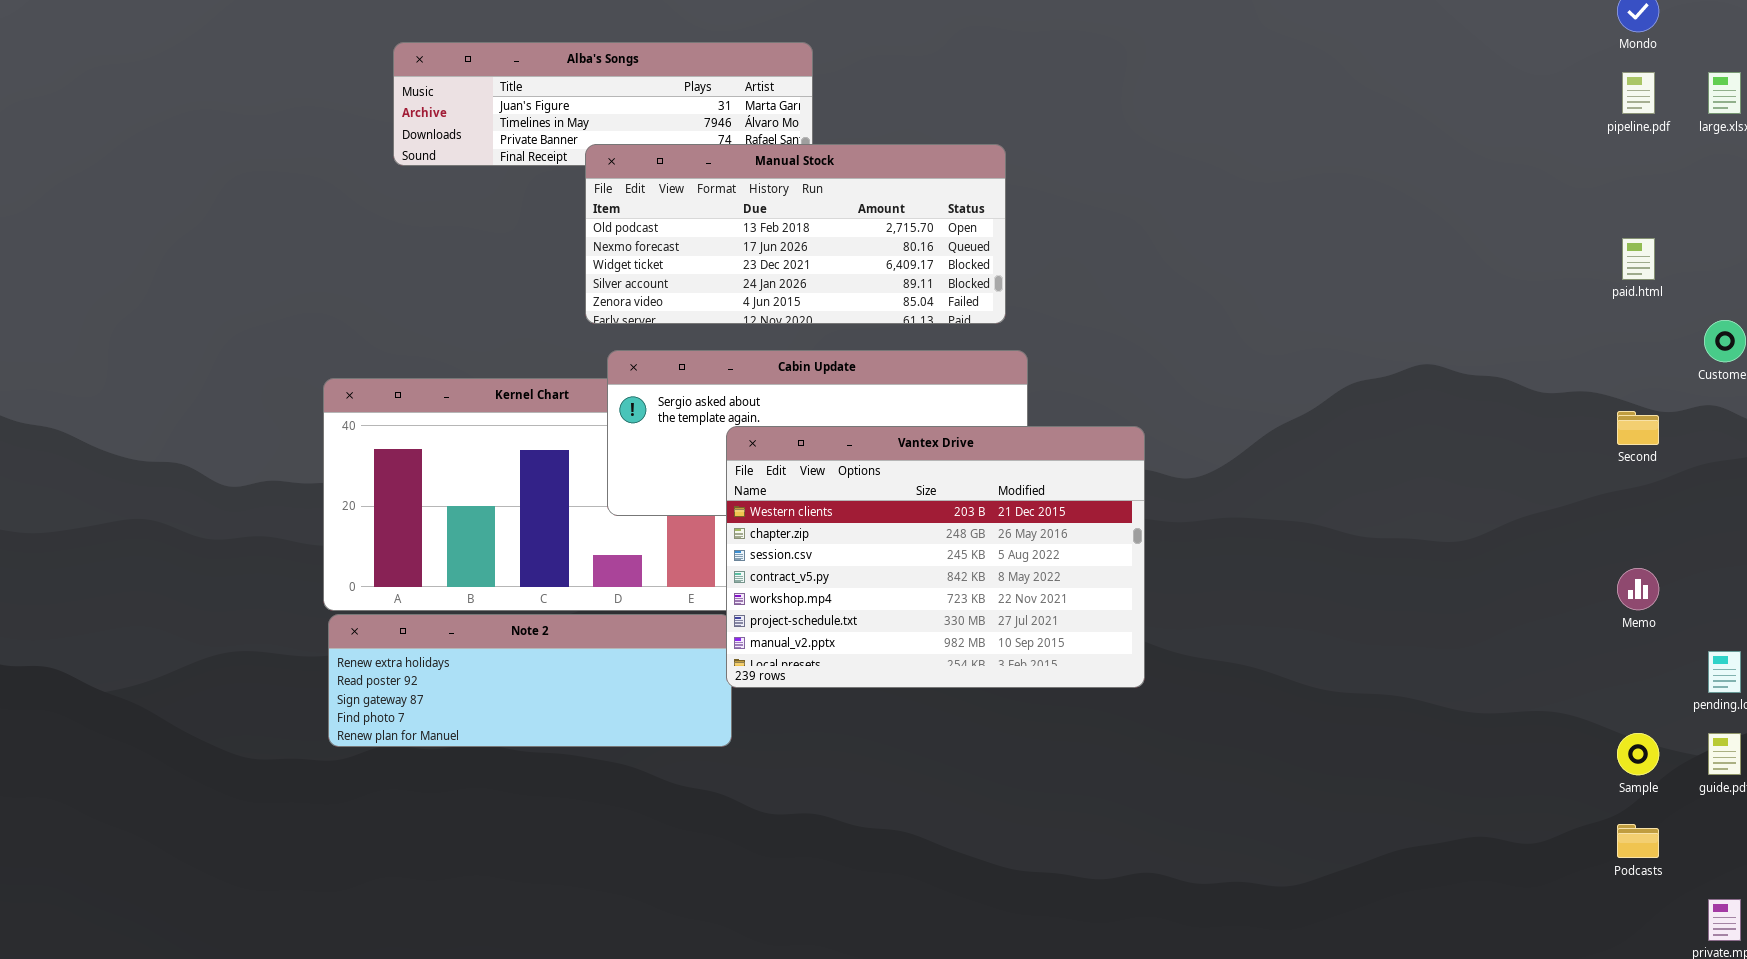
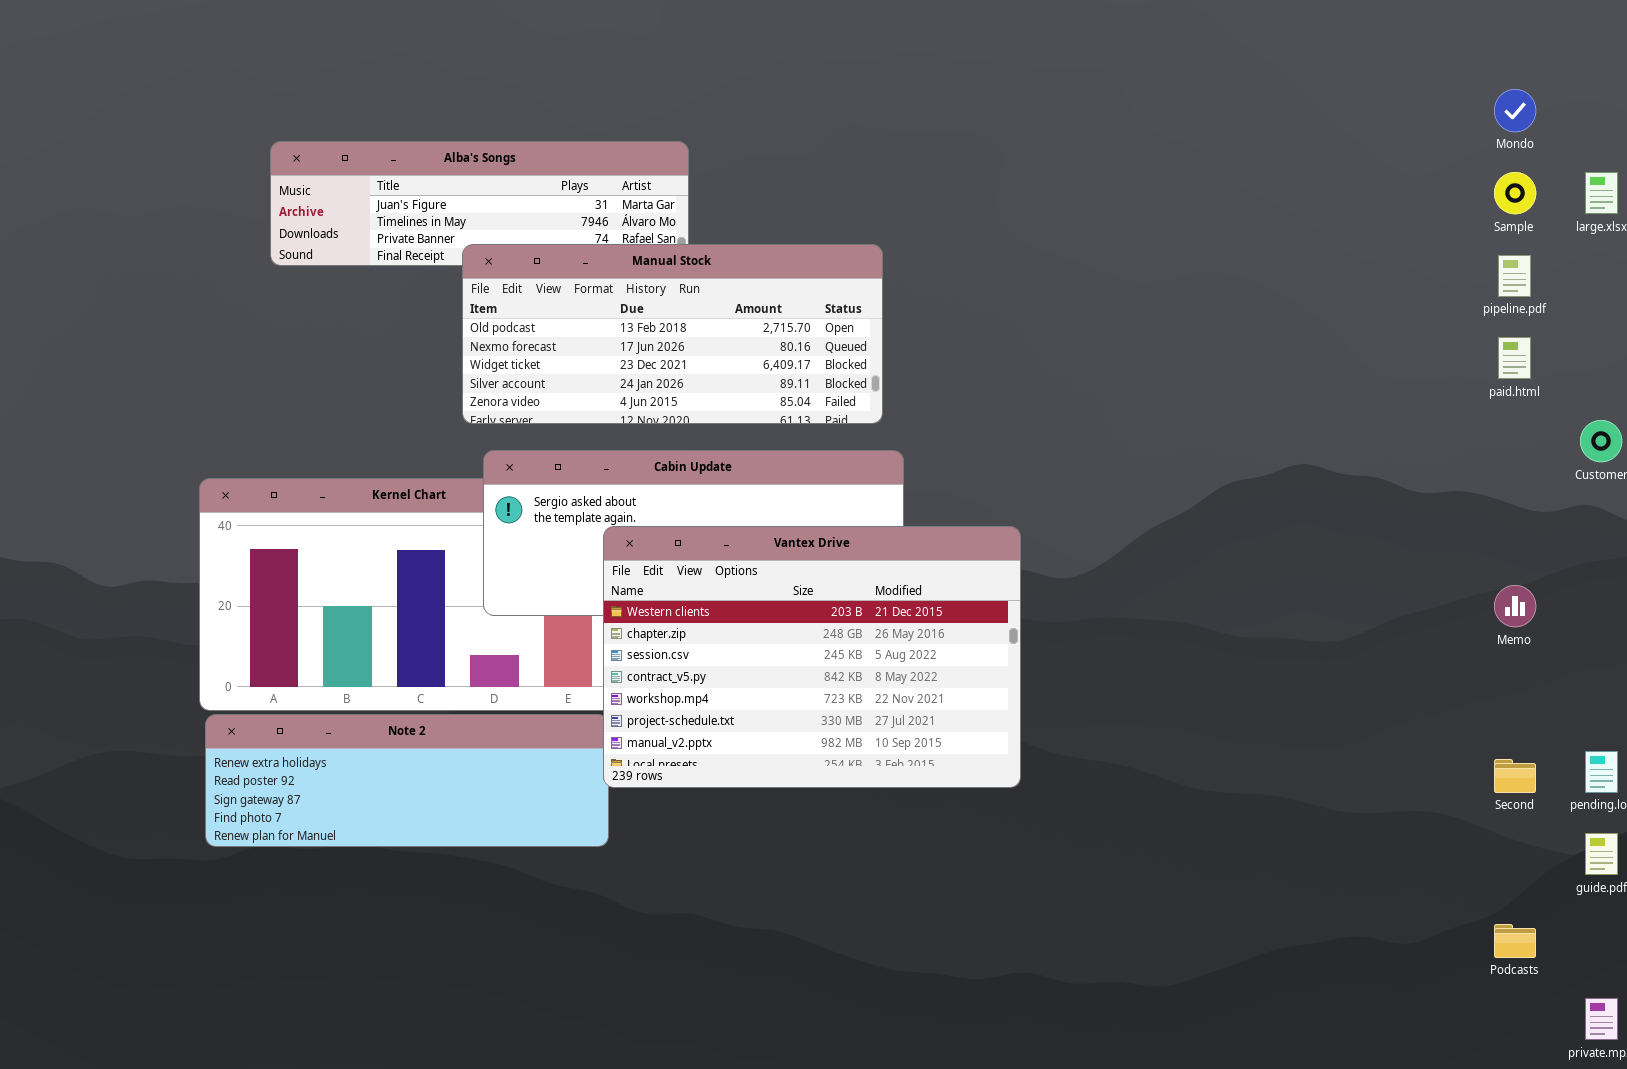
pipeline.pdf: [1622,72,1655,114] -> [1498,255,1531,297], moved
Second: [1617,411,1659,445] -> [1494,759,1536,793], moved
Memo: [1617,568,1659,610] -> [1494,585,1536,627], moved
Sample: [1617,733,1659,775] -> [1494,172,1536,214], moved

